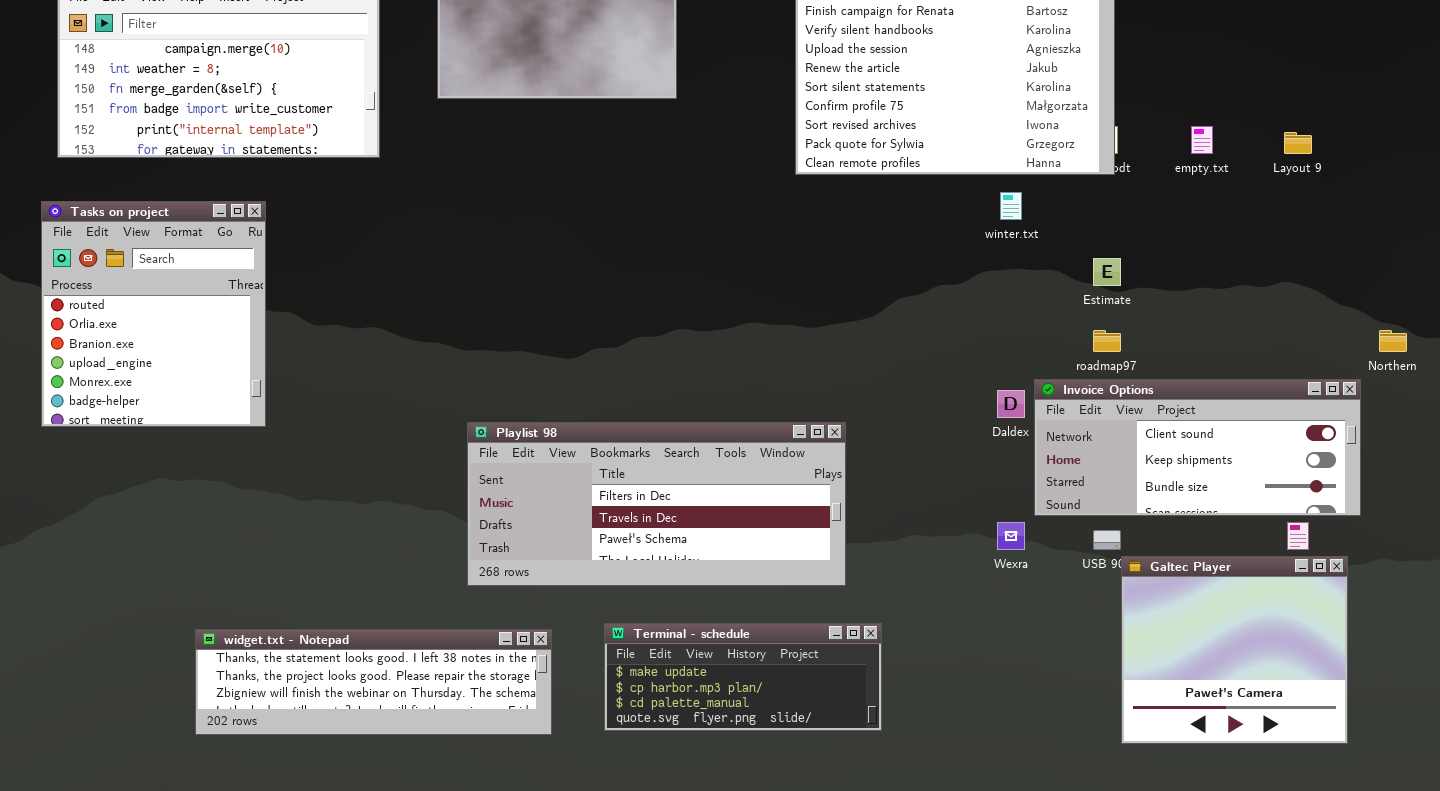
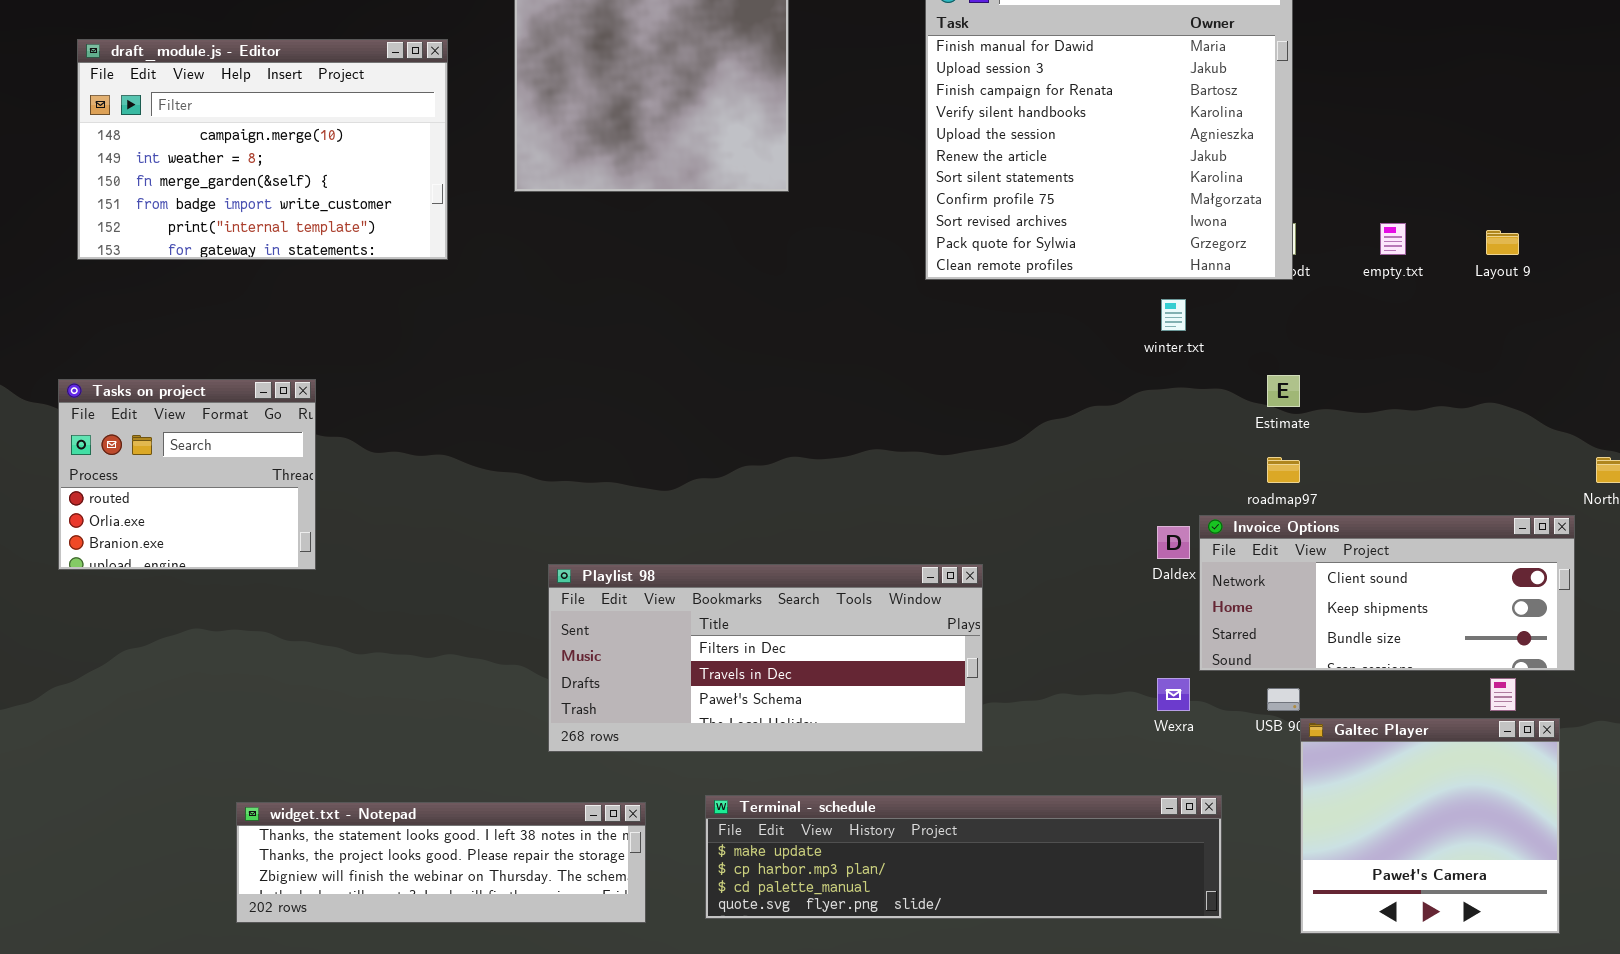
Tasks on project: [41,201,266,427] -> [58,379,316,570], resized
Terminal - schedule: [604,623,882,731] -> [705,795,1222,919], resized

